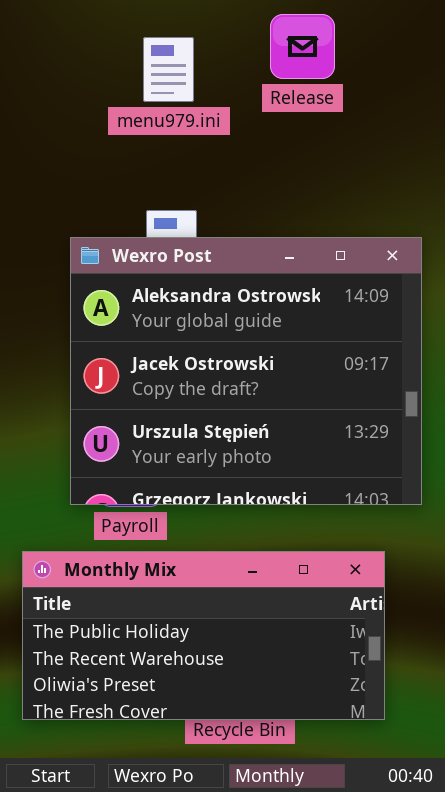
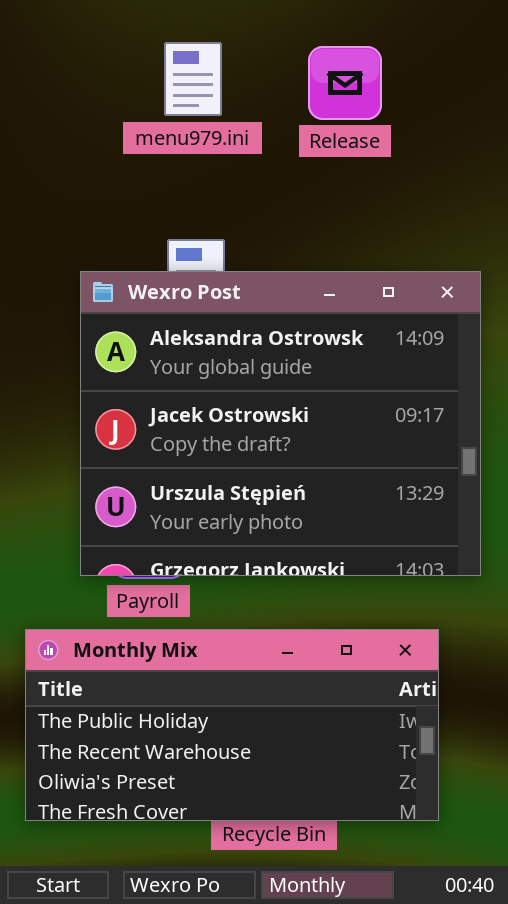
Release: [270,14,335,79] -> [308,46,382,120], moved

